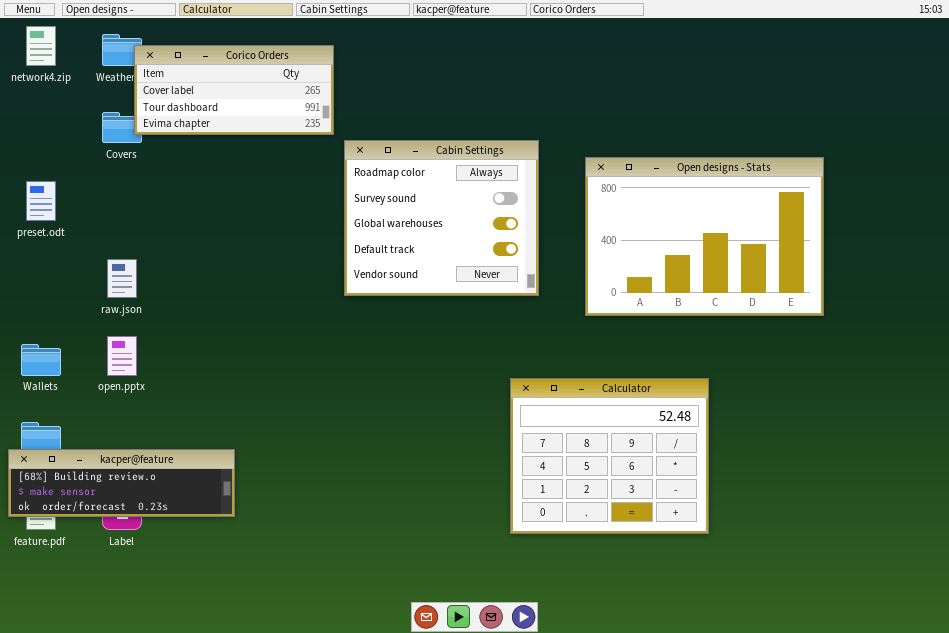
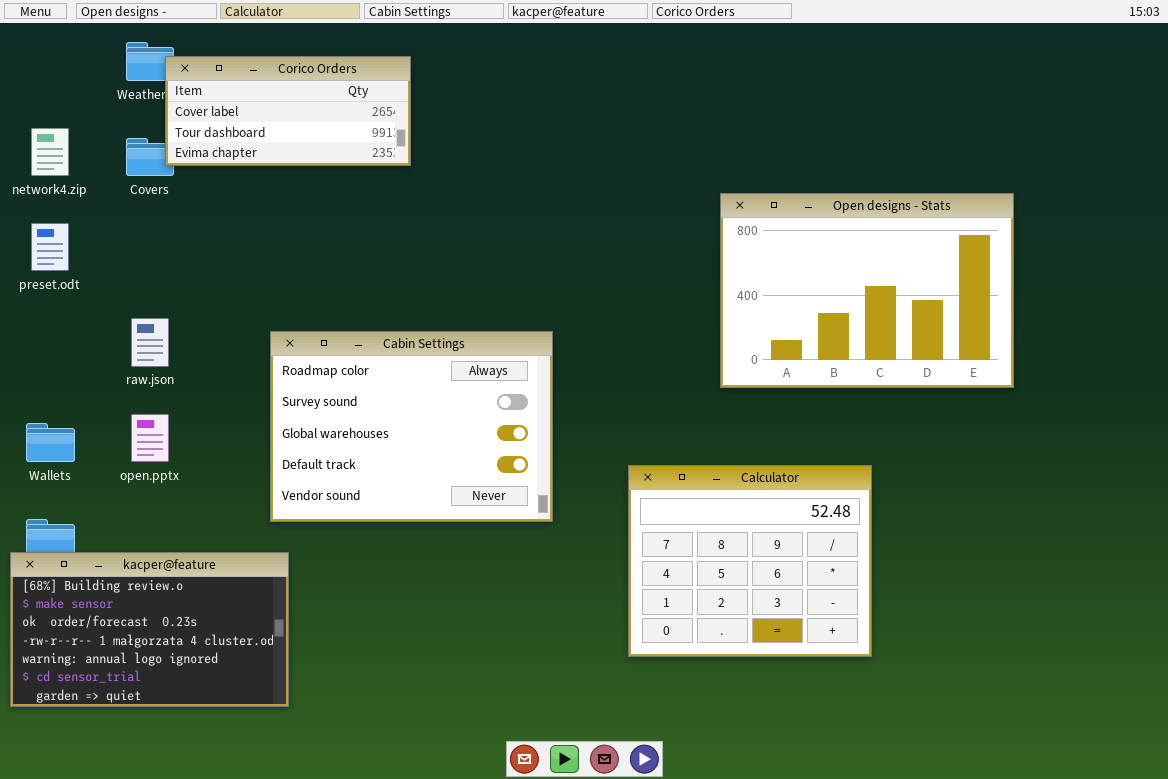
network4.zip: [26,26,56,66] -> [31,128,69,176], moved
Cabin Settings: [344,140,539,296] -> [270,331,553,522], moved, resized
kacper@feature: [8,449,235,517] -> [10,552,289,707], resized

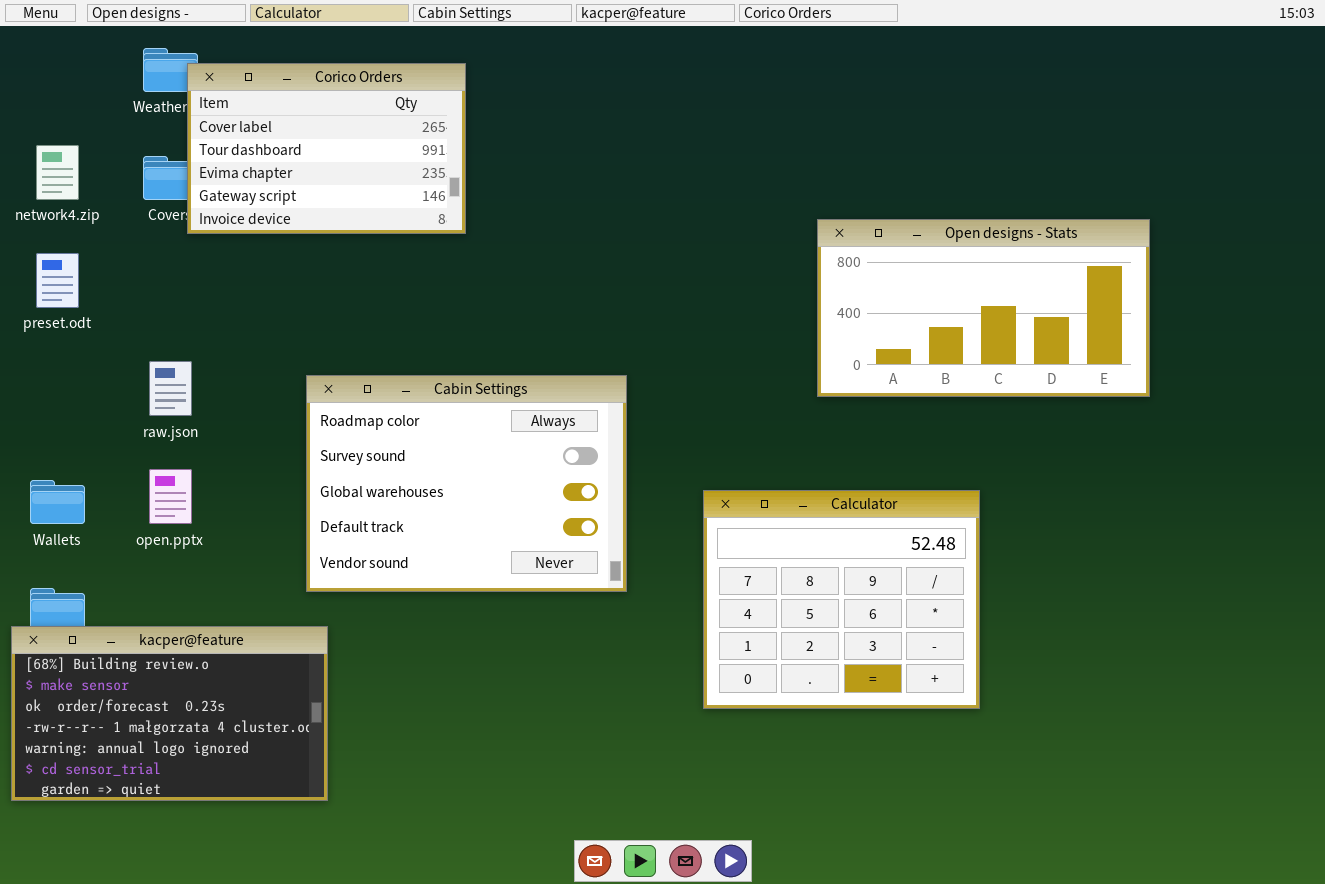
Corico Orders: [165,56,411,166] -> [187,63,466,234], resized
Open designs - Stats: [720,193,1014,388] -> [817,219,1150,397], resized
Calculator: [628,465,872,657] -> [703,490,980,709], moved

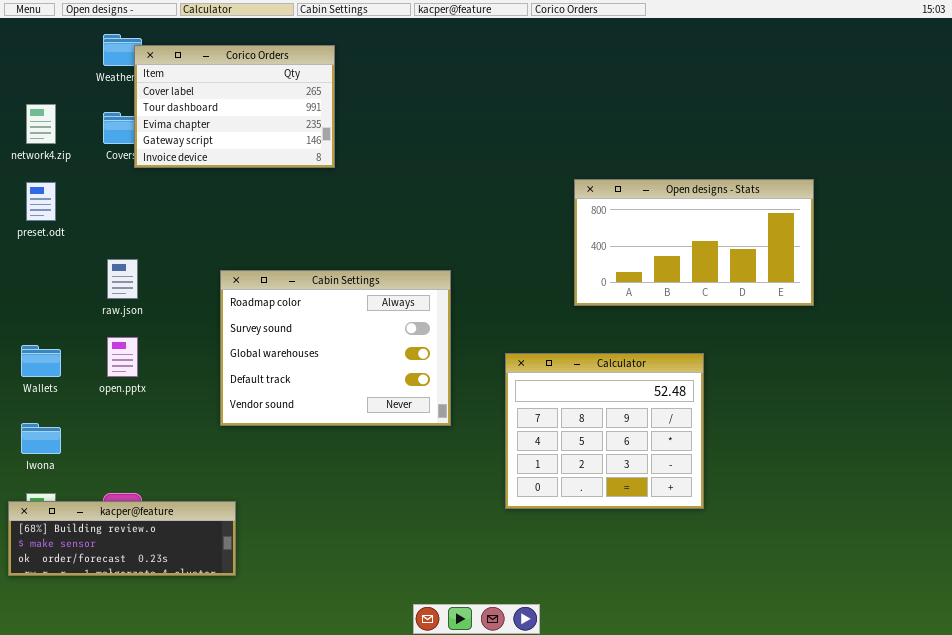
Open designs - Stats: [817,219,1150,397] -> [574,179,814,306], moved
kacper@feature: [11,626,328,801] -> [8,501,236,576], resized

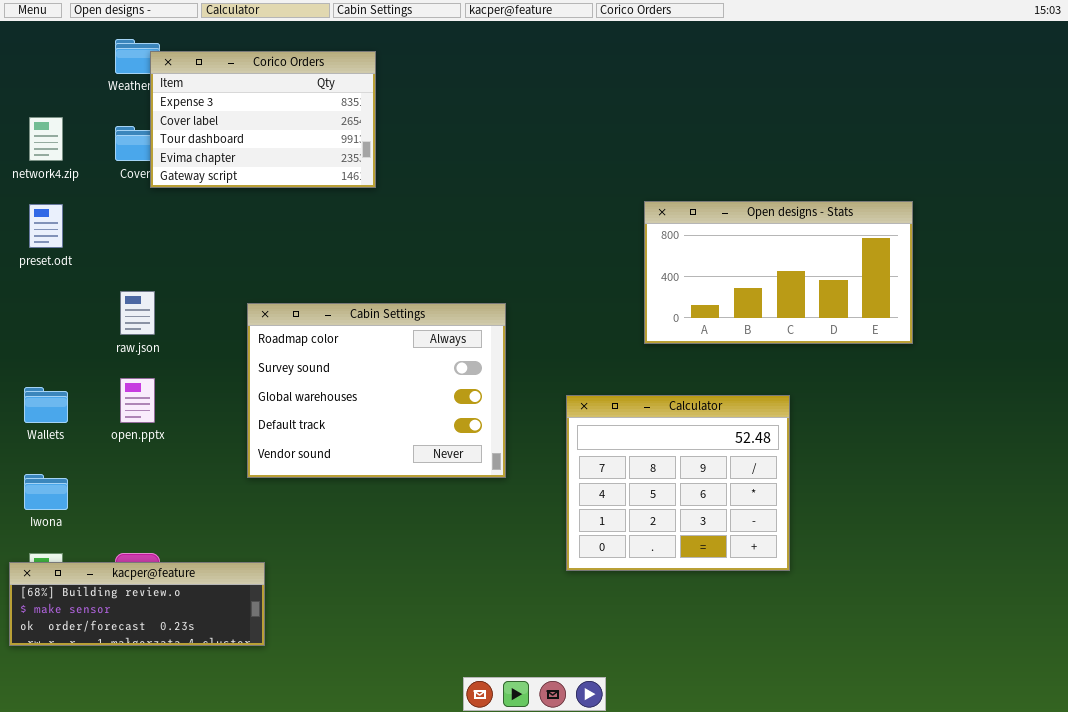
Corico Orders: [134,45,335,168] -> [150,51,376,188], scrolled up 1 row

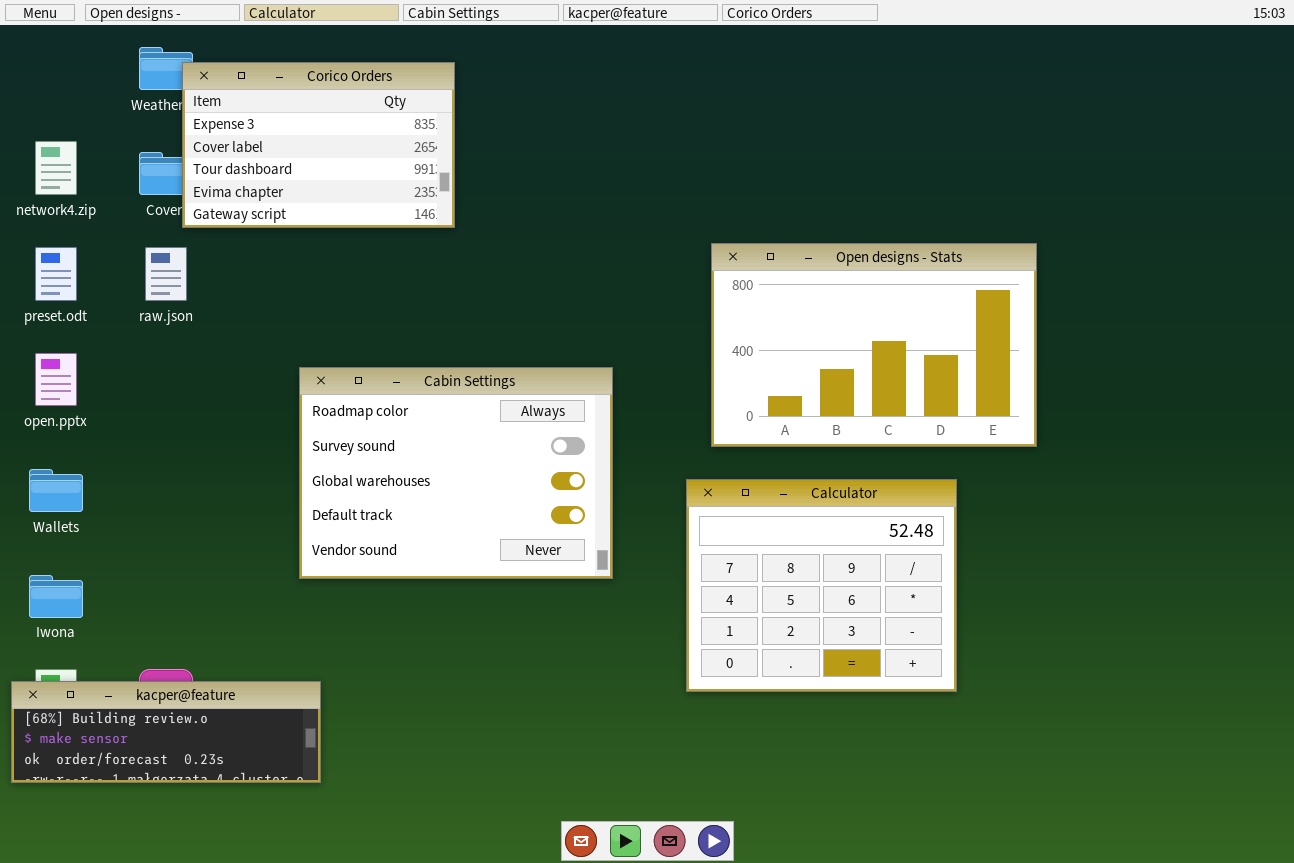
Open designs - Stats: [644,201,913,344] -> [711,243,1037,447], moved, resized
raw.json: [120,291,155,335] -> [145,247,187,301], moved
open.pptx: [120,378,155,423] -> [35,353,77,406], moved

